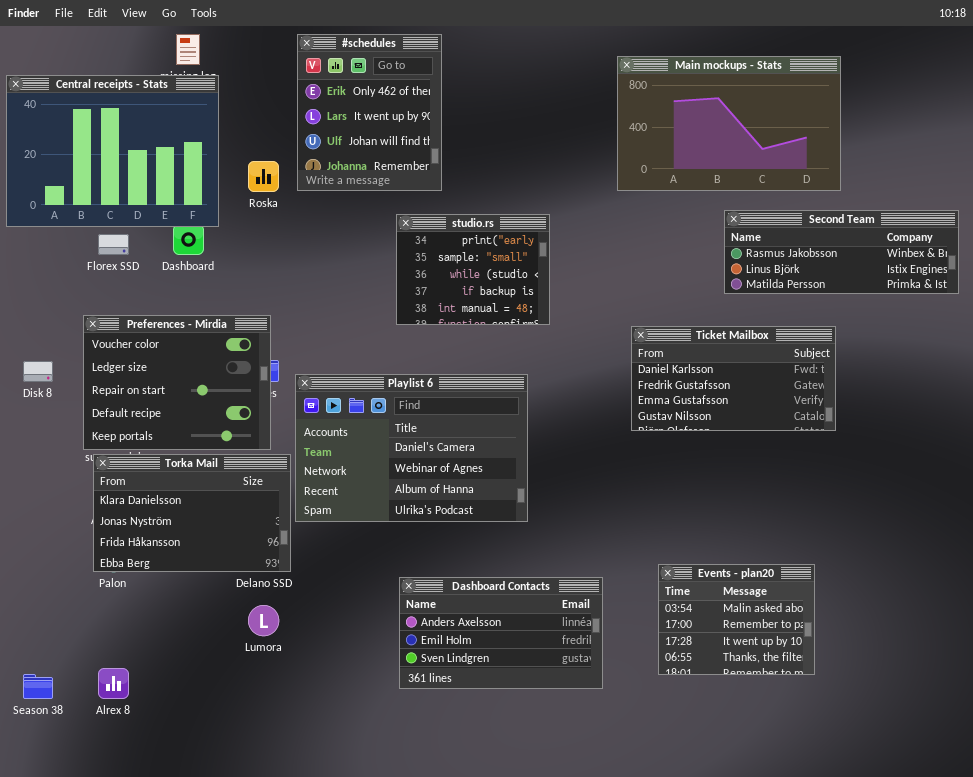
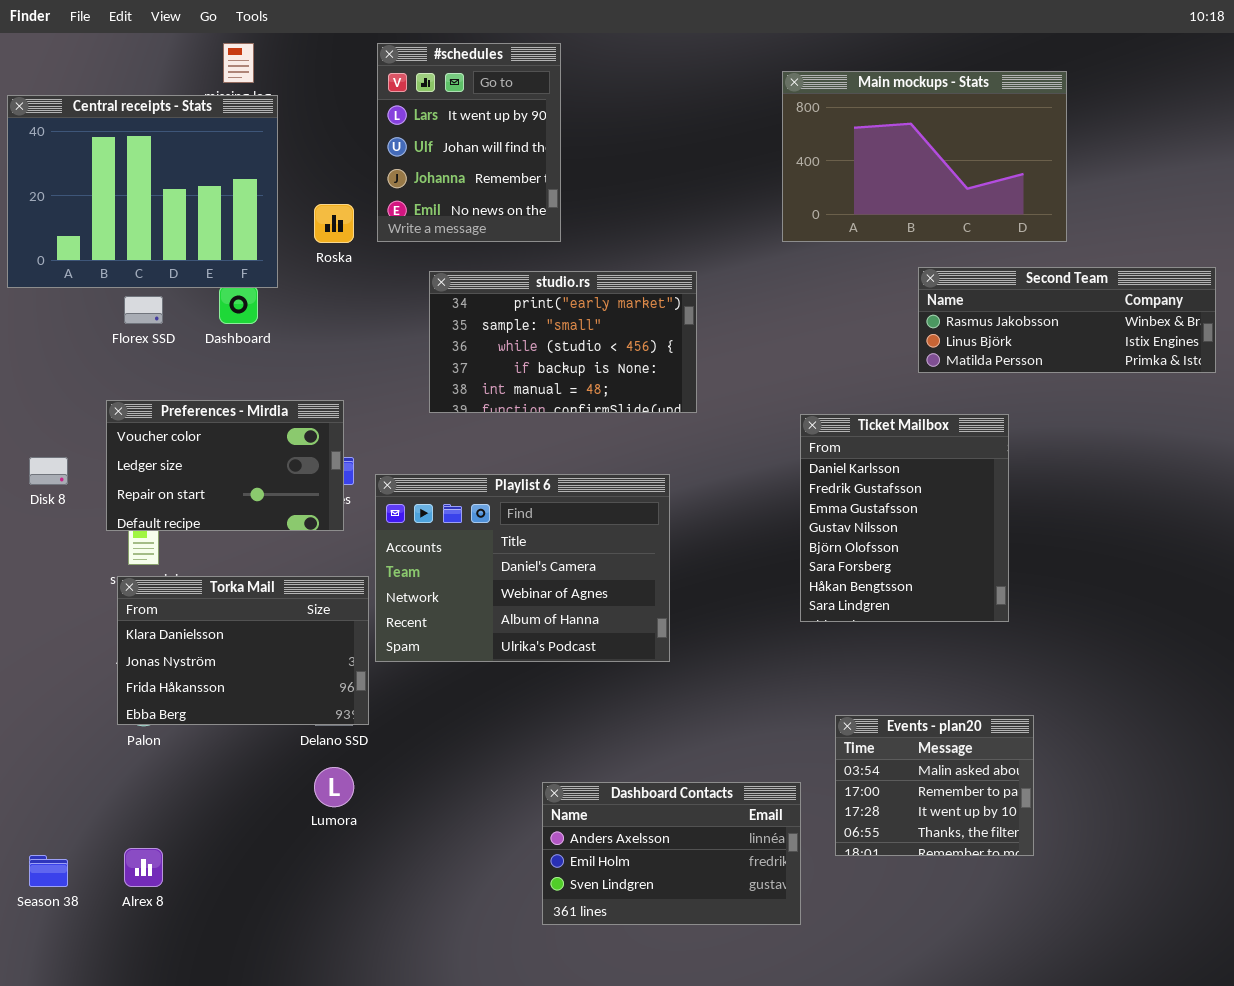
#schedules: [297,34,442,191] -> [377,43,561,242], scrolled down 1 row
studio.rs: [396,214,550,325] -> [429,271,697,413], resized
Preferences - Mirdia: [83,315,271,450] -> [106,400,344,531], resized
Ticket Mailbox: [631,326,836,431] -> [800,414,1009,622], resized
Dashboard Contacts: [399,577,603,689] -> [542,782,801,925], moved

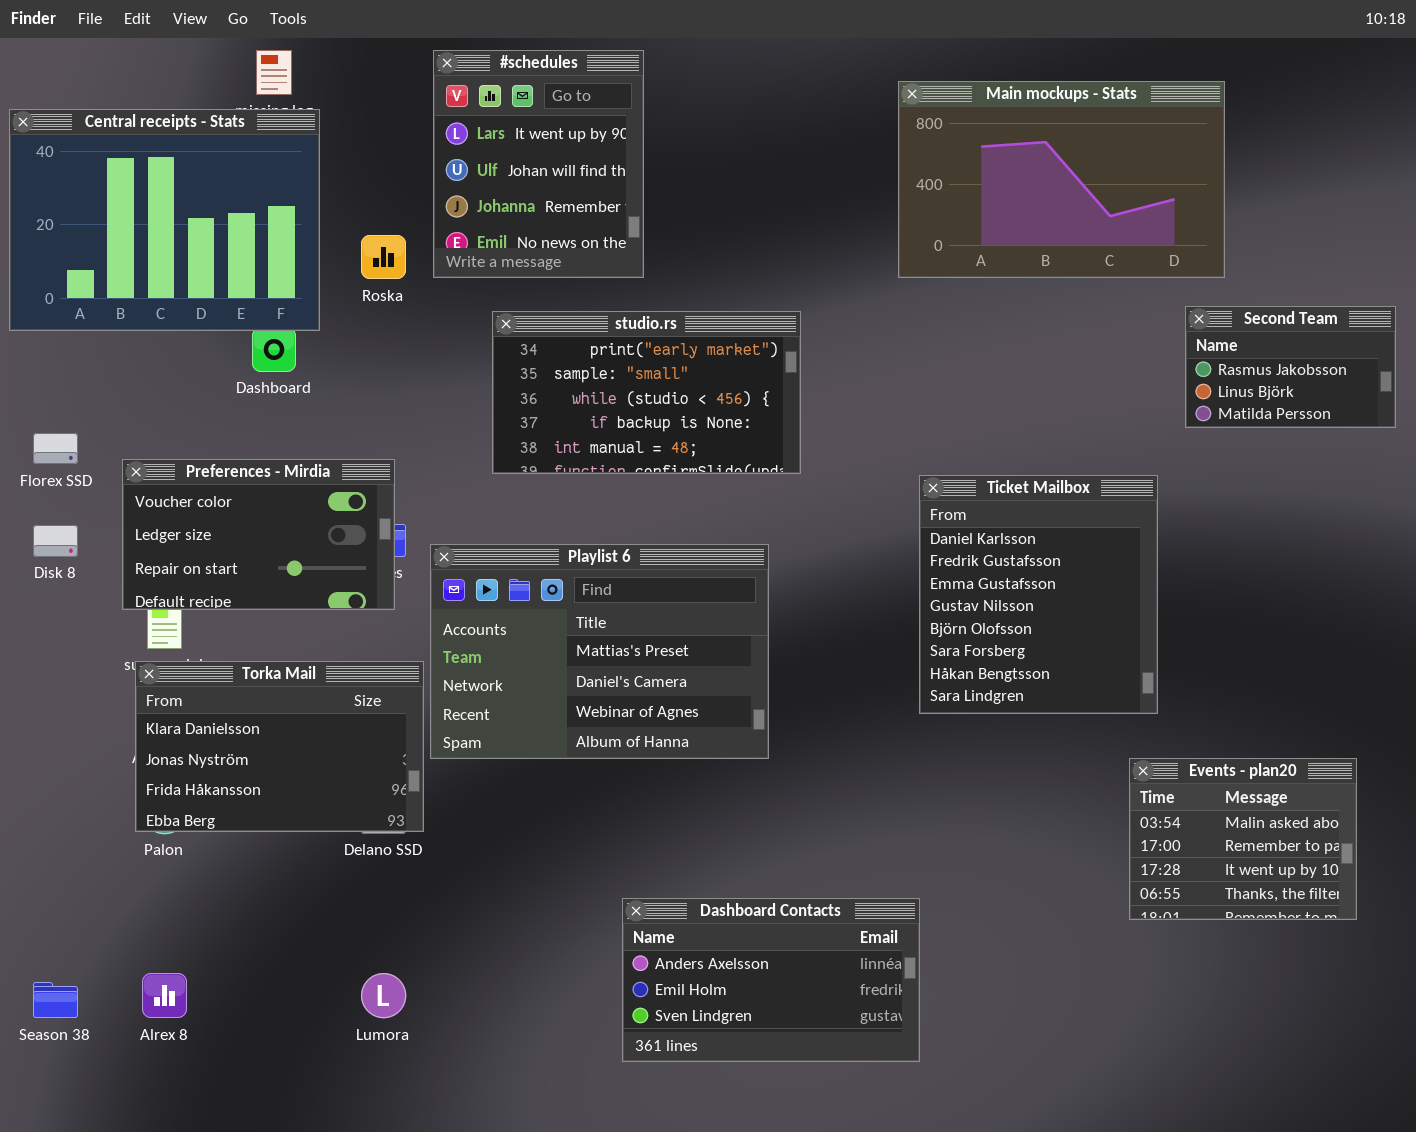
Second Team: [918,267,1216,373] -> [1185,306,1396,428], resized
Florex SSD: [124,296,163,324] -> [33,433,78,464], moved
Playlist 6: [375,474,670,662] -> [430,544,769,759], scrolled up 1 row
Events - plan20: [835,715,1034,856] -> [1129,758,1357,920], moved
Lumora: [314,767,354,807] -> [361,973,406,1018], moved

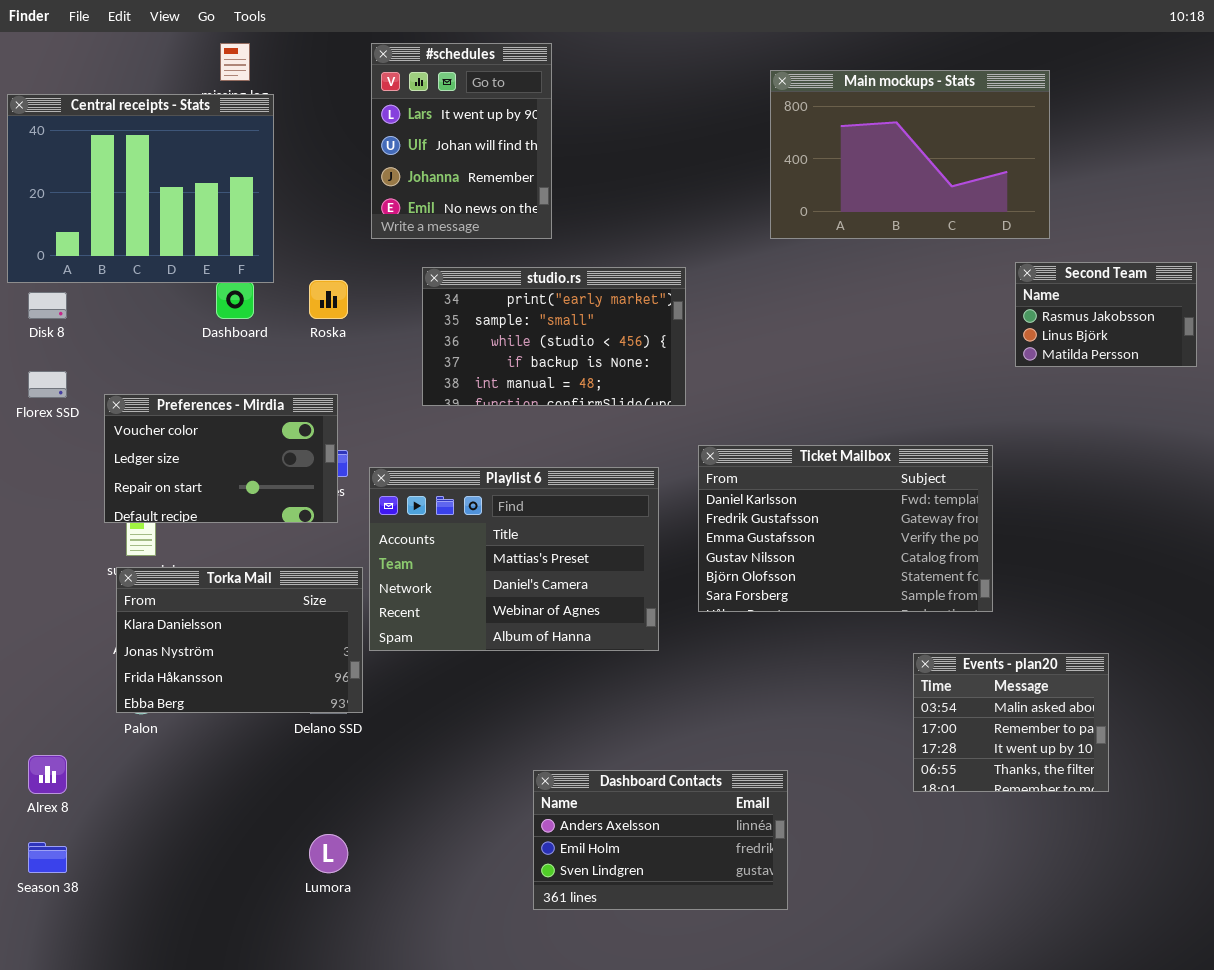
Roska: [361,235,406,279] -> [309,280,348,319], moved
Ticket Mailbox: [919,475,1158,714] -> [698,445,993,612], resized
Disk 8: [33,525,78,557] -> [28,292,67,319], moved
Events - plan20: [1129,758,1357,920] -> [913,653,1109,792], moved
Alrex 8: [142,973,187,1018] -> [28,755,67,794], moved

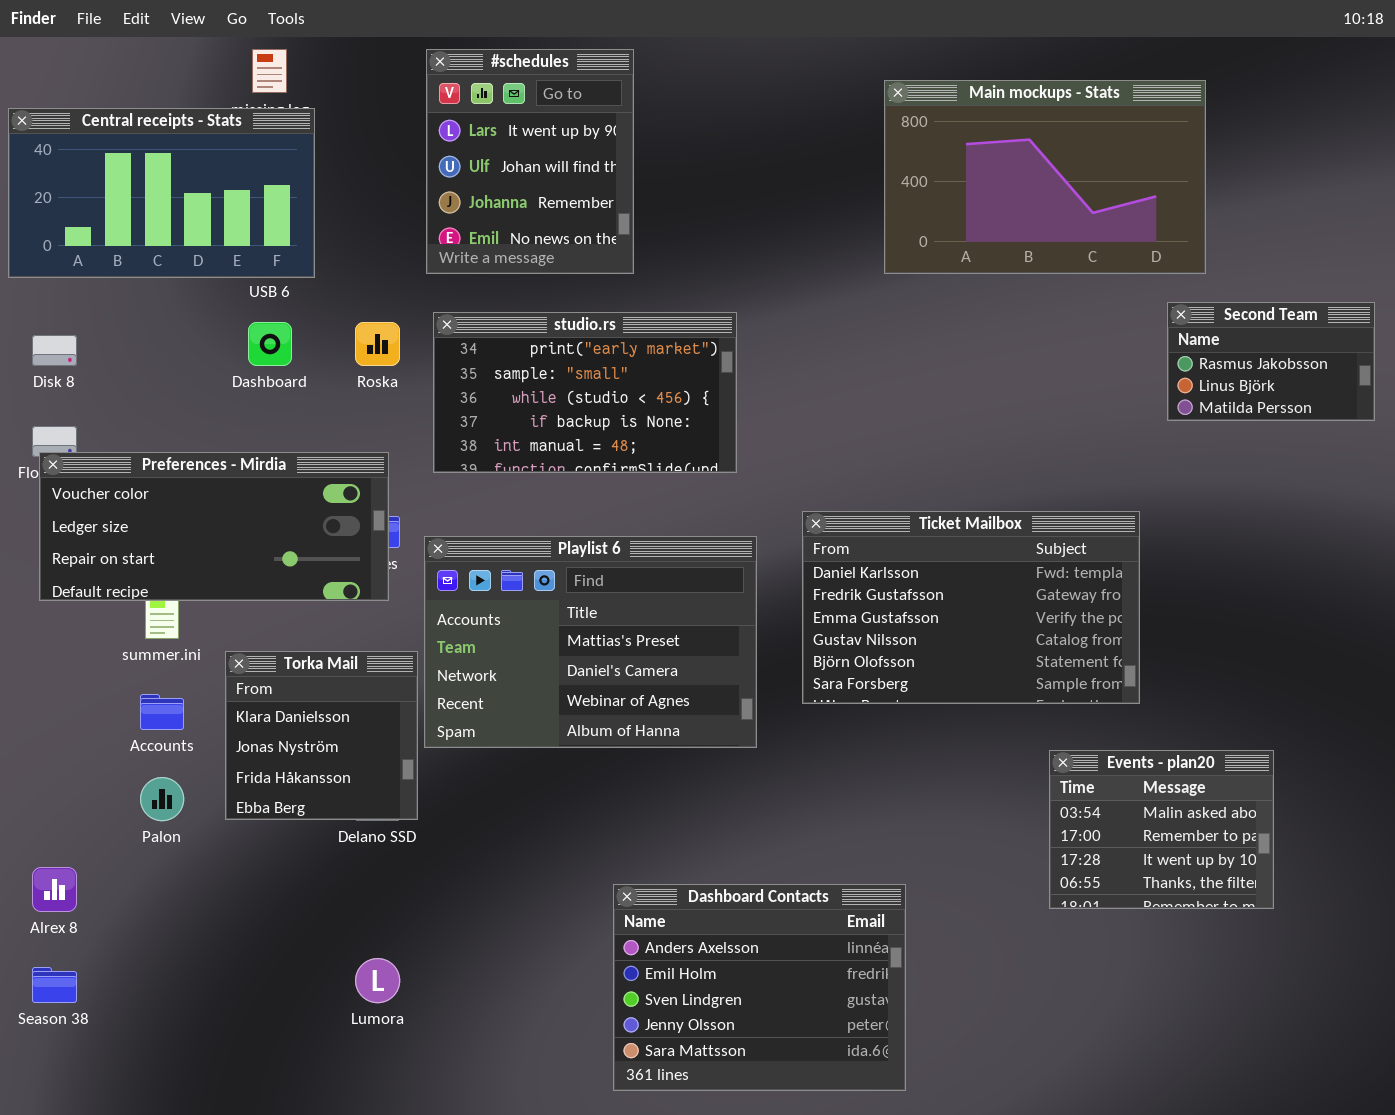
Central receipts - Stats: [7,94,274,283] -> [8,108,315,278], resized
studio.rs: [422,267,686,406] -> [433,312,737,473], moved
Preferences - Mirdia: [104,394,338,523] -> [39,452,389,601], resized
Torka Mail: [116,567,363,713] -> [225,651,418,820], resized
Dashboard Contacts: [533,770,788,910] -> [613,884,906,1091], resized

